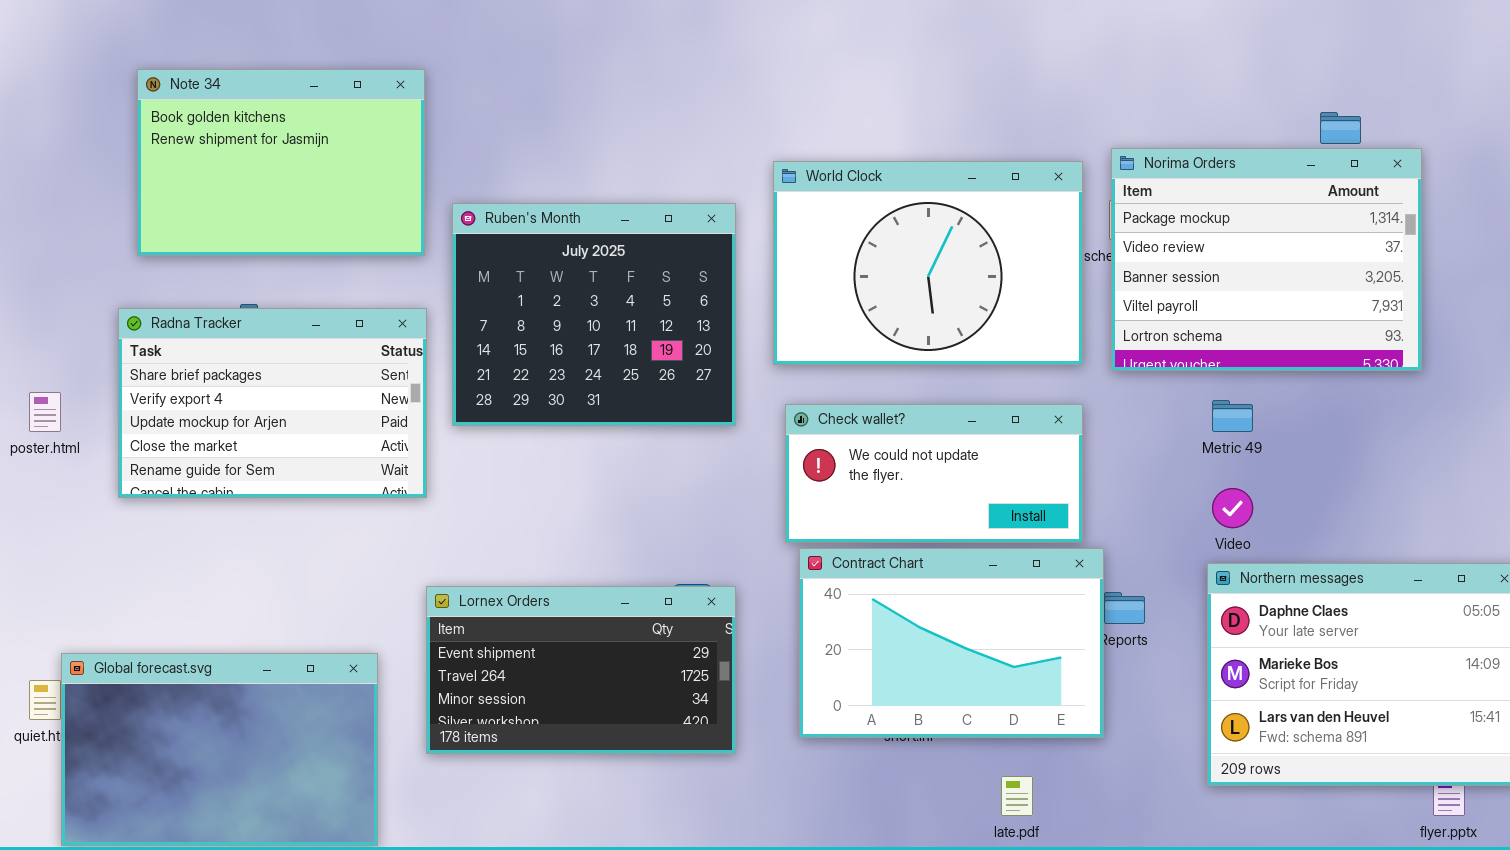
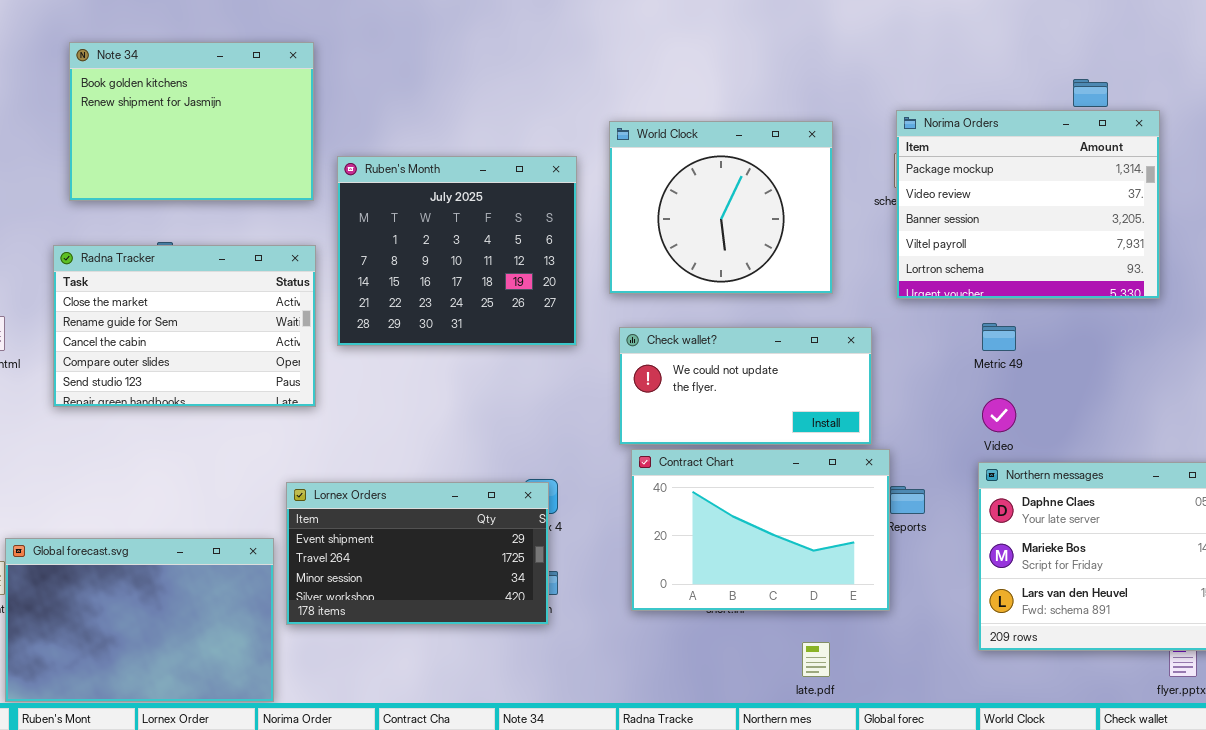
World Clock: [773,161,1083,365] -> [609,121,833,294], resized
Radna Tracker: [118,308,427,498] -> [53,245,316,407], scrolled down 3 rows
Lornex Orders: [426,586,736,754] -> [286,482,549,625], moved

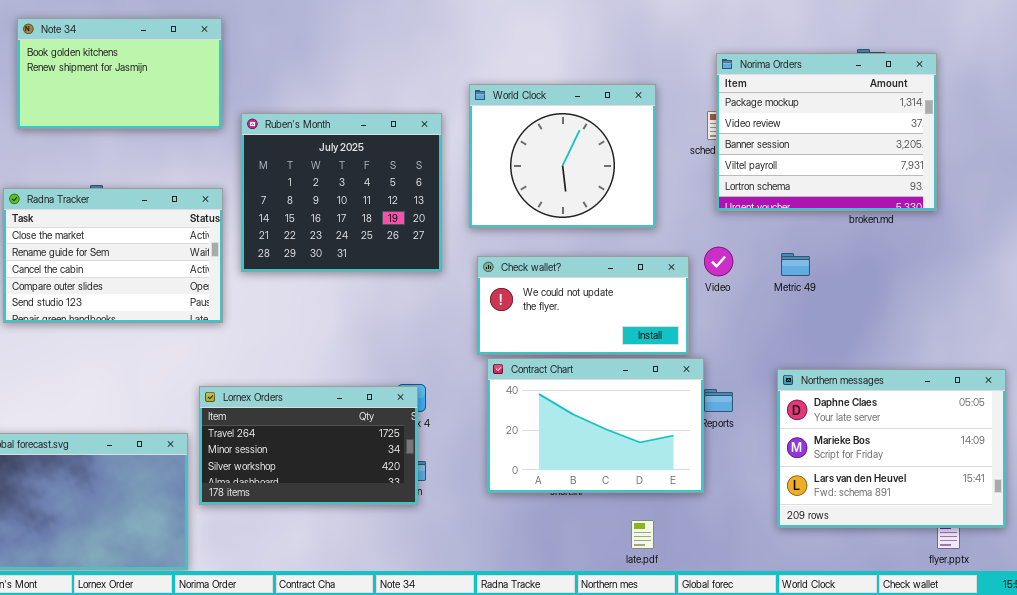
Note 34: [69,42,314,201] -> [17,18,222,129], resized
Norima Orders: [896,110,1160,299] -> [716,53,937,211], moved
Video: [982,398,1016,432] -> [704,247,733,276], moved
Lornex Orders: [286,482,549,625] -> [199,386,418,505], scrolled down 1 row

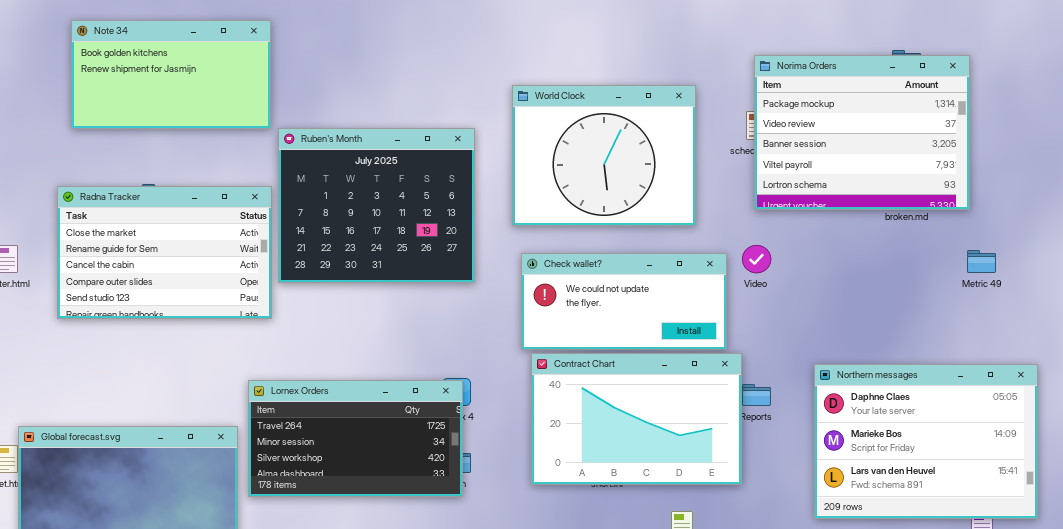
Ruben's Month: [241,113,442,272] -> [278,128,475,283], moved
Metric 49: [781,253,810,276] -> [967,250,996,273], moved

